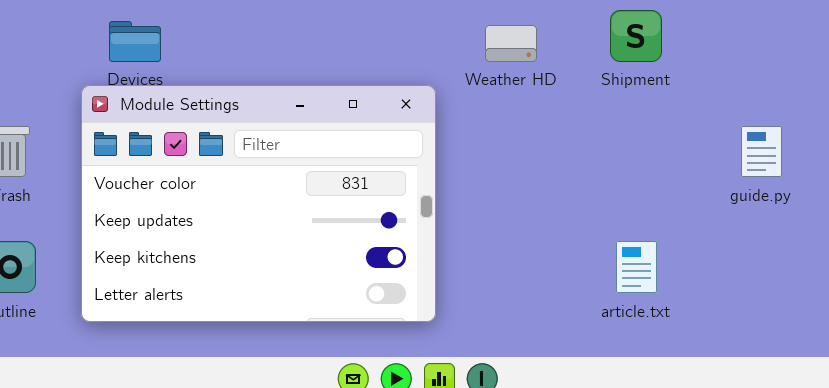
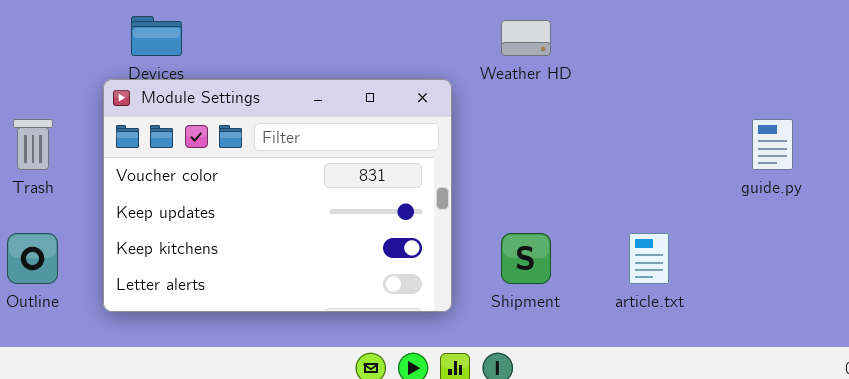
Shipment: [610,10,662,62] -> [501,233,551,284], moved

